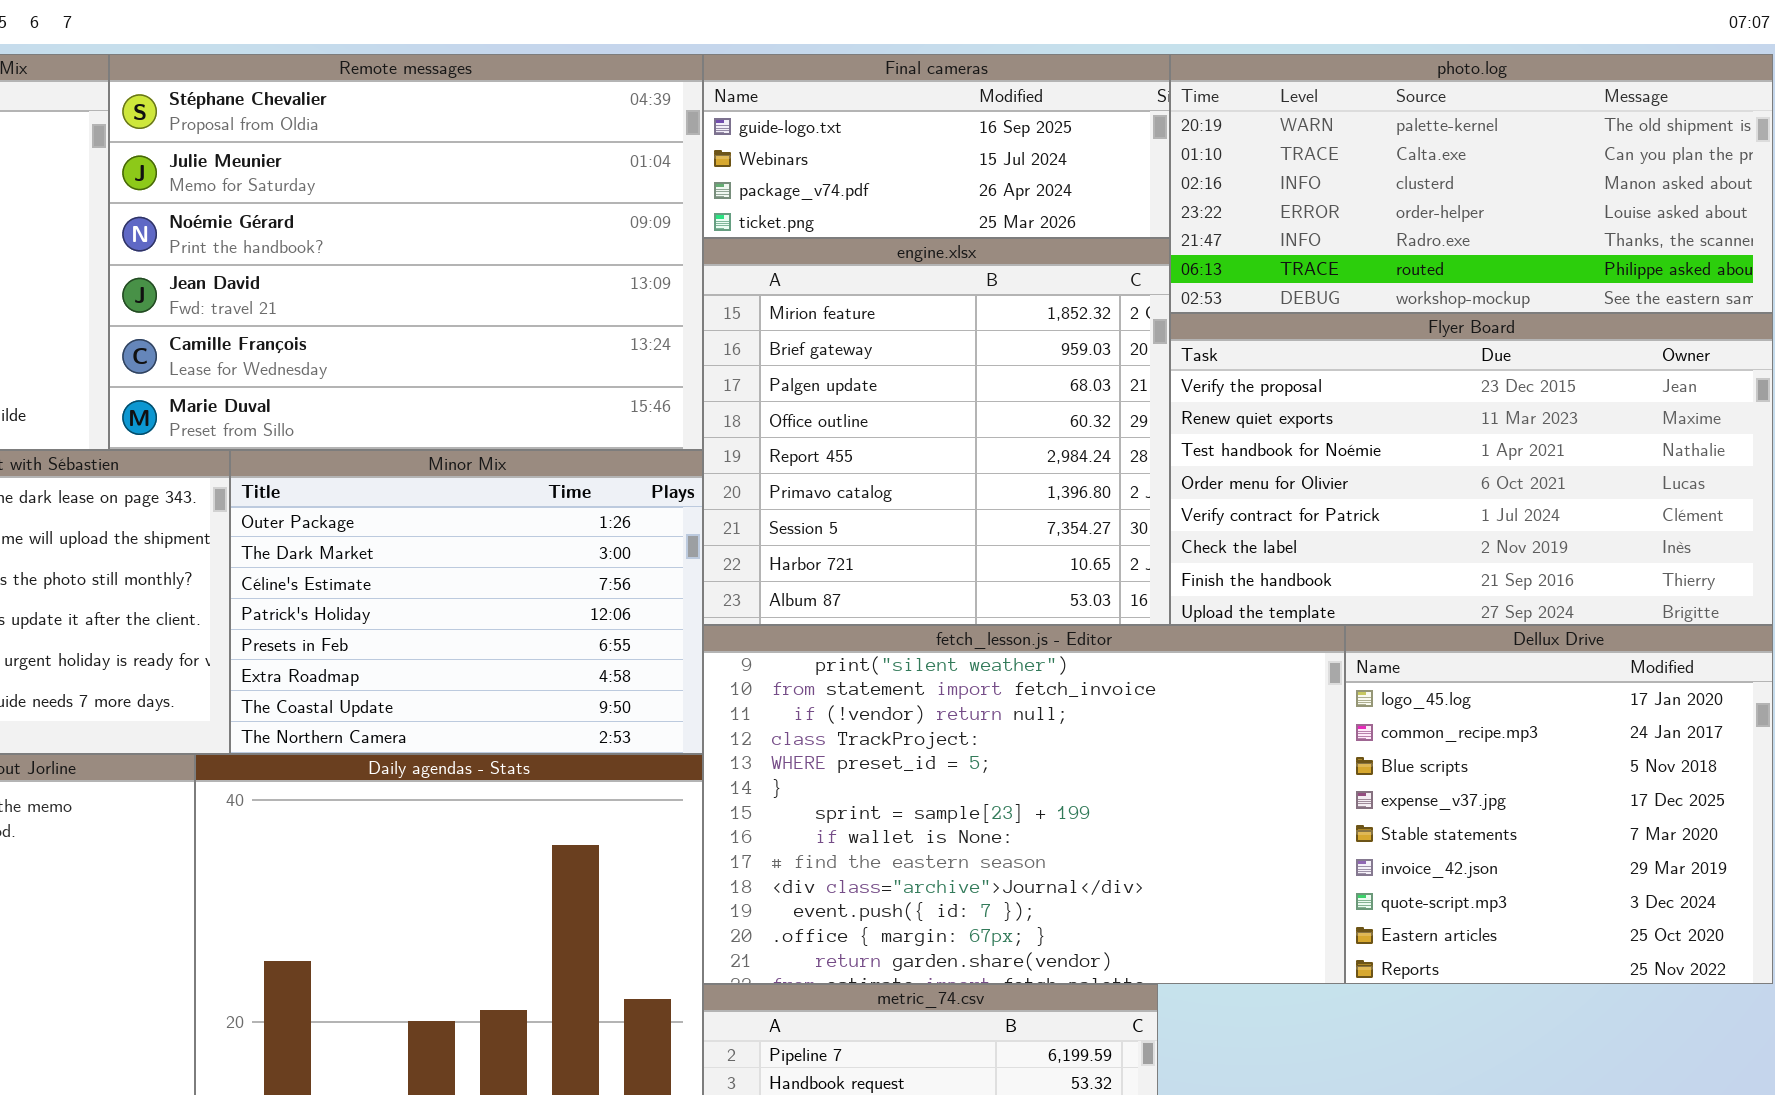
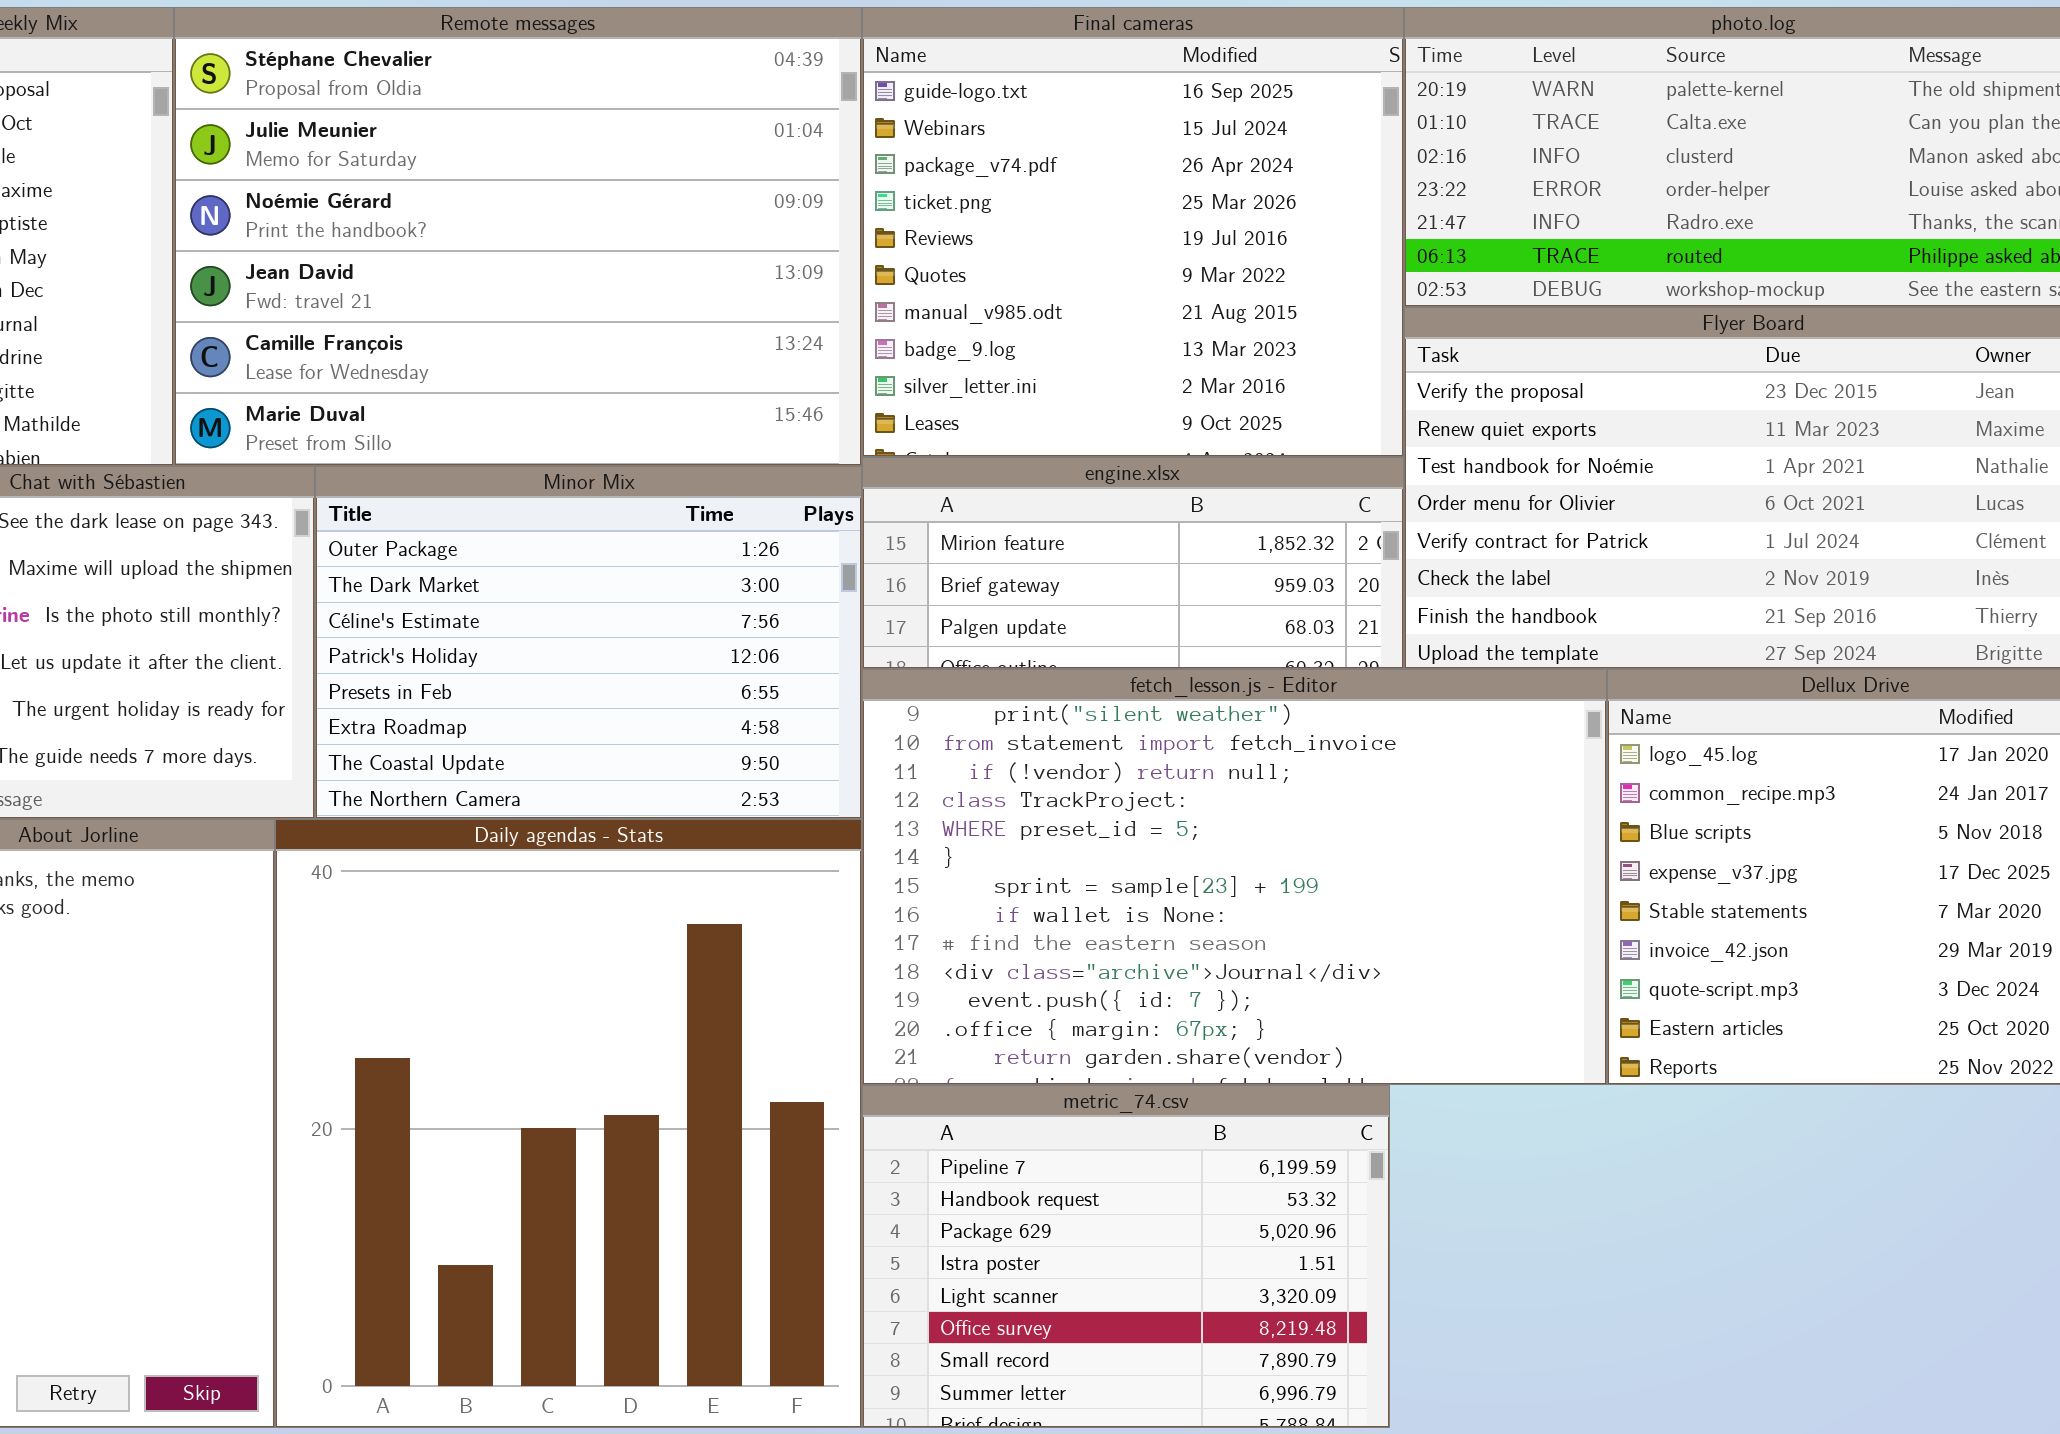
Final cameras: [703,54,1170,238] -> [862,7,1404,457], resized
engine.xlsx: [703,238,1170,625] -> [862,457,1404,669], resized

